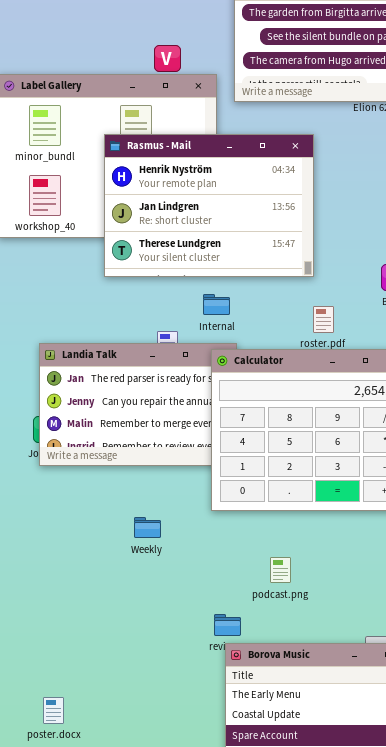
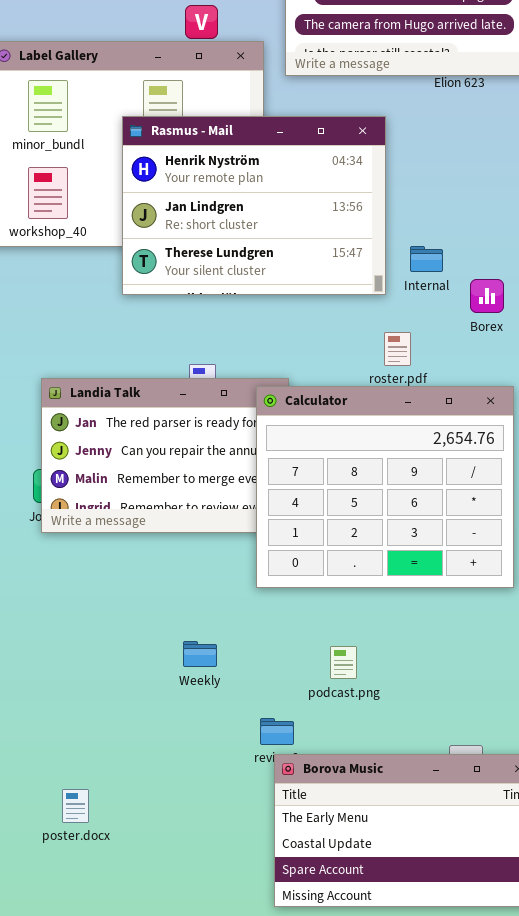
Internal: [203,294,230,315] -> [410,246,443,272], moved
Weekly: [134,517,161,538] -> [183,641,217,667], moved
poster.docx: [43,697,64,724] -> [62,789,89,823], moved

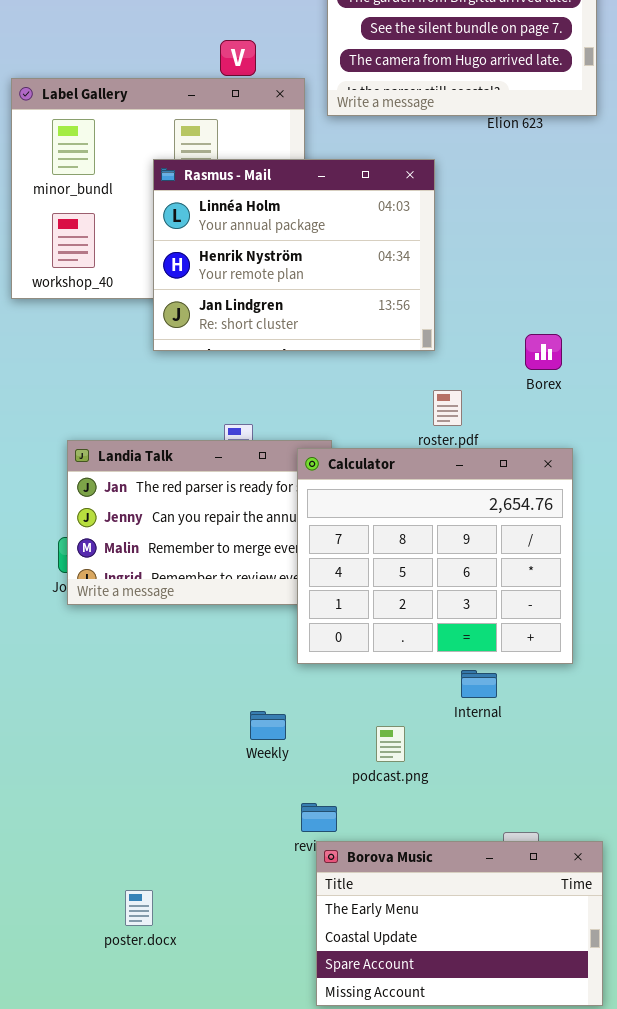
Rasmus - Mail: [122,116,386,295] -> [153,159,435,351], scrolled up 1 row
Internal: [410,246,443,272] -> [461,670,497,698], moved
Weekly: [183,641,217,667] -> [250,711,286,740], moved
poster.docx: [62,789,89,823] -> [125,890,153,926], moved

